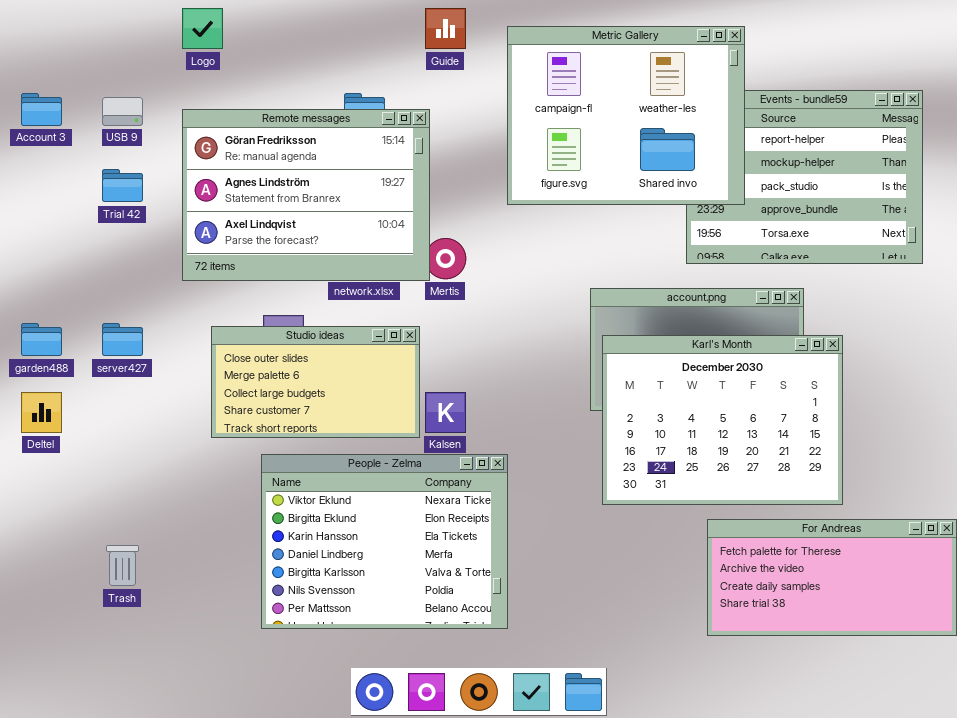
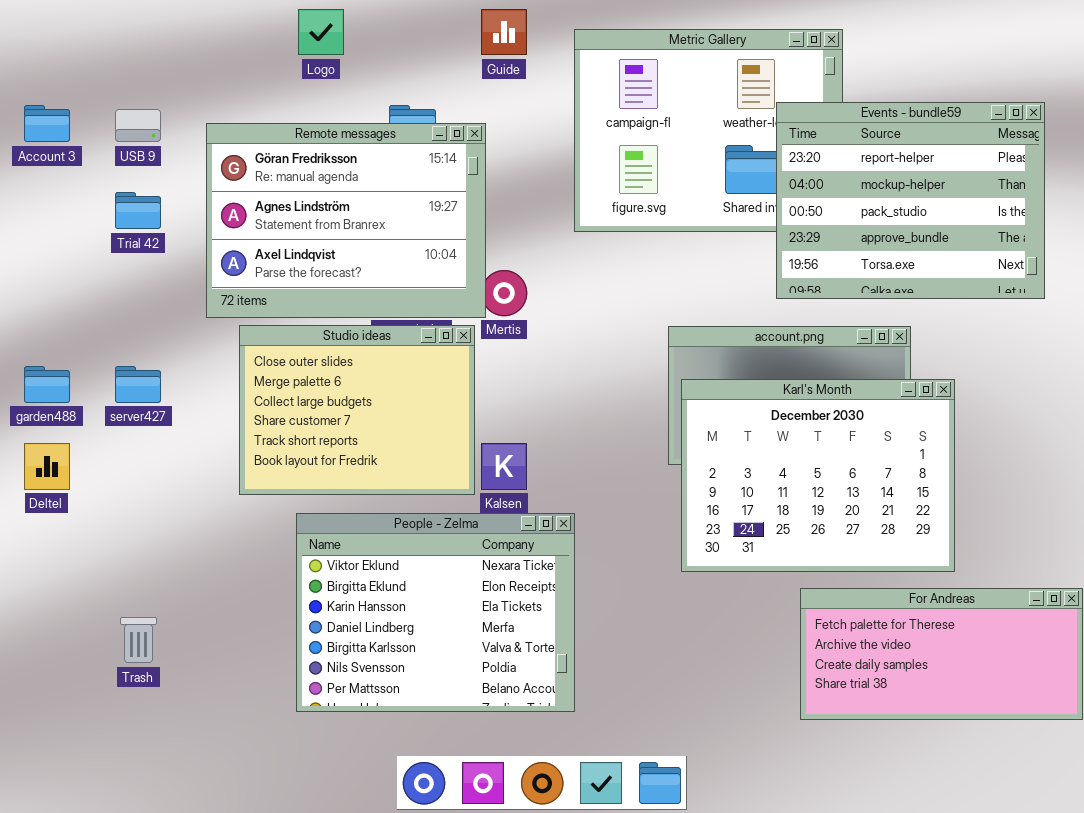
Logo: [182,8,223,49] -> [298,9,344,55], moved
Events - bundle59: [686,90,923,264] -> [776,102,1045,299], raised
Studio ideas: [211,326,420,438] -> [239,325,475,495], resized

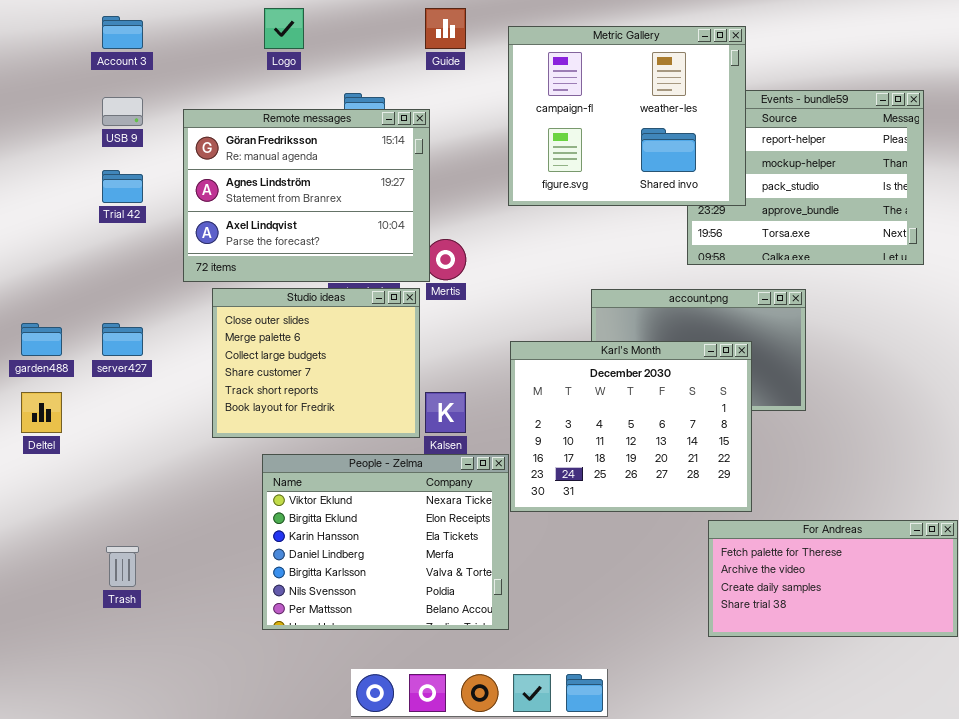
Metric Gallery: [574,29,843,232] -> [508,26,746,206], raised
Account 3: [24,105,70,142] -> [102,16,143,49], moved
Karl's Month: [681,379,955,572] -> [510,341,752,512], moved

